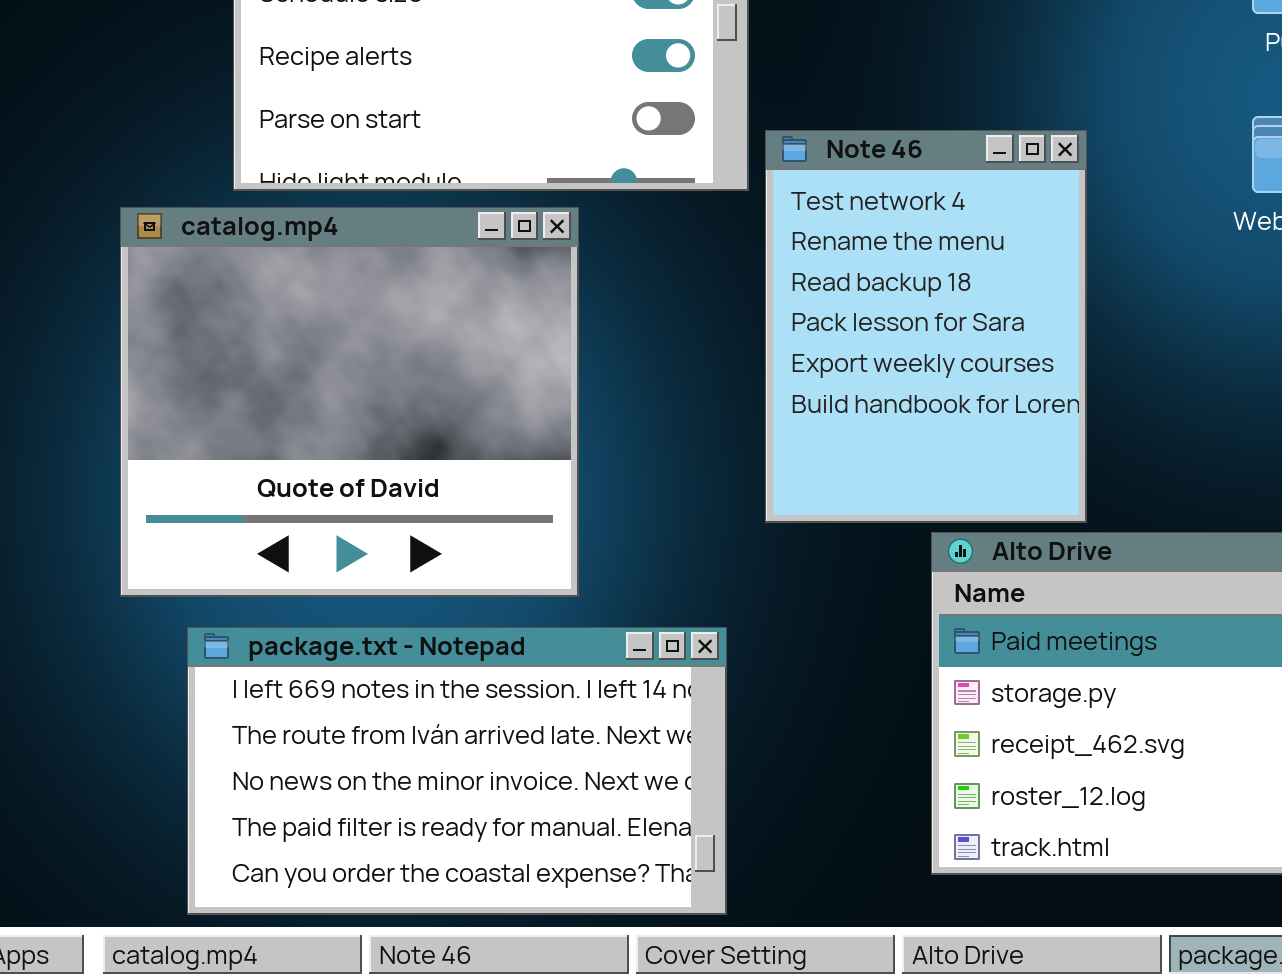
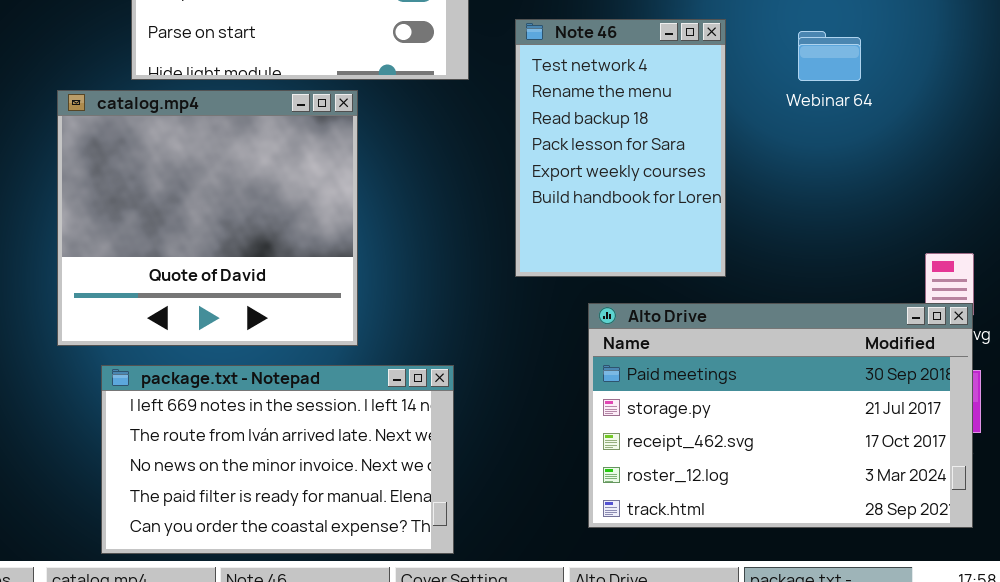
Note 46: [765,130,1087,523] -> [515,19,726,277], moved

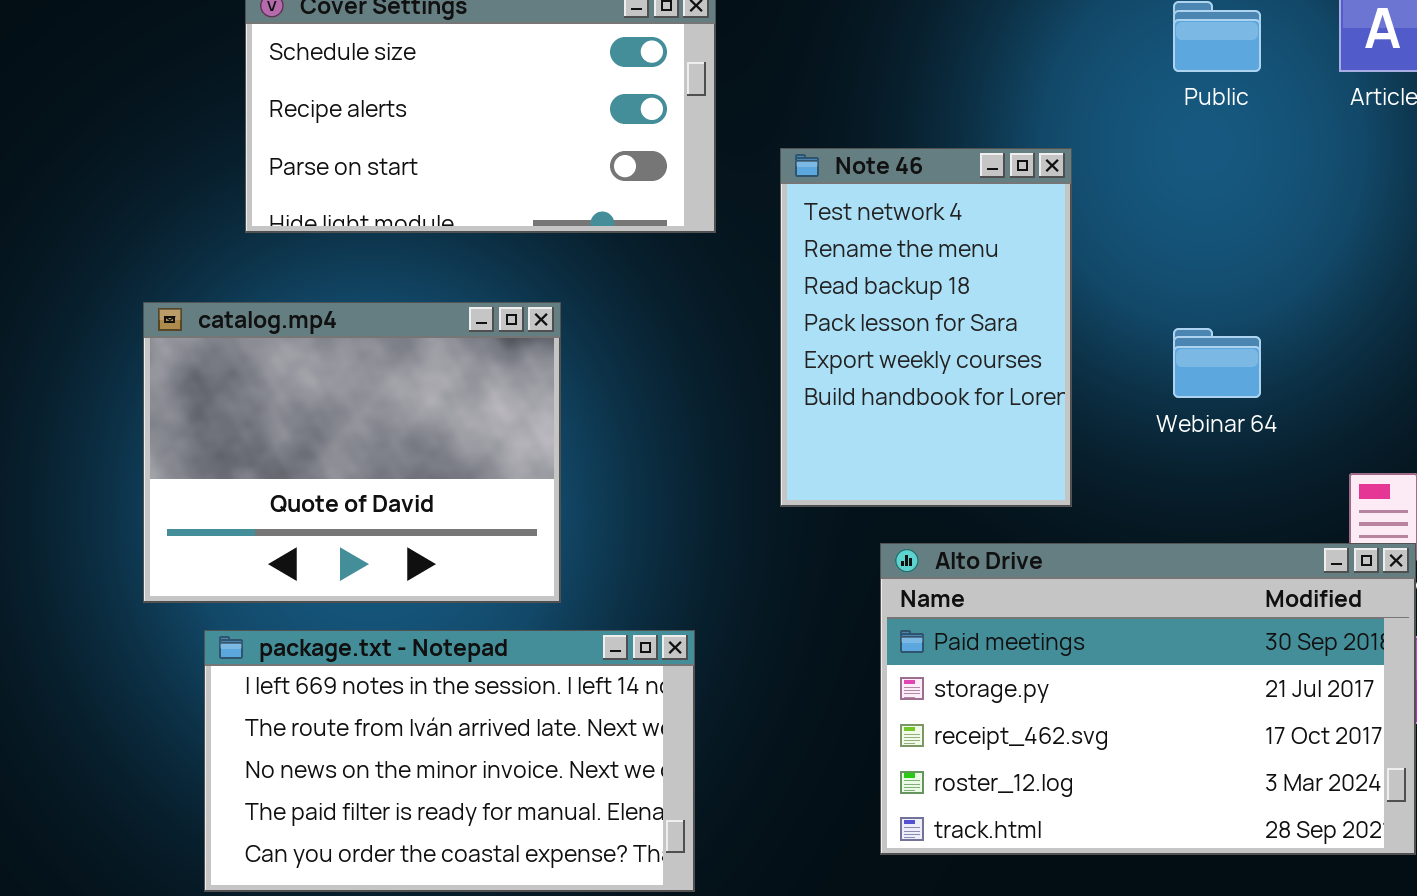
Webinar 64: [798,31,861,81] -> [1173,328,1261,398], moved
catalog.mp4: [57,90,358,346] -> [143,302,561,603], resized

